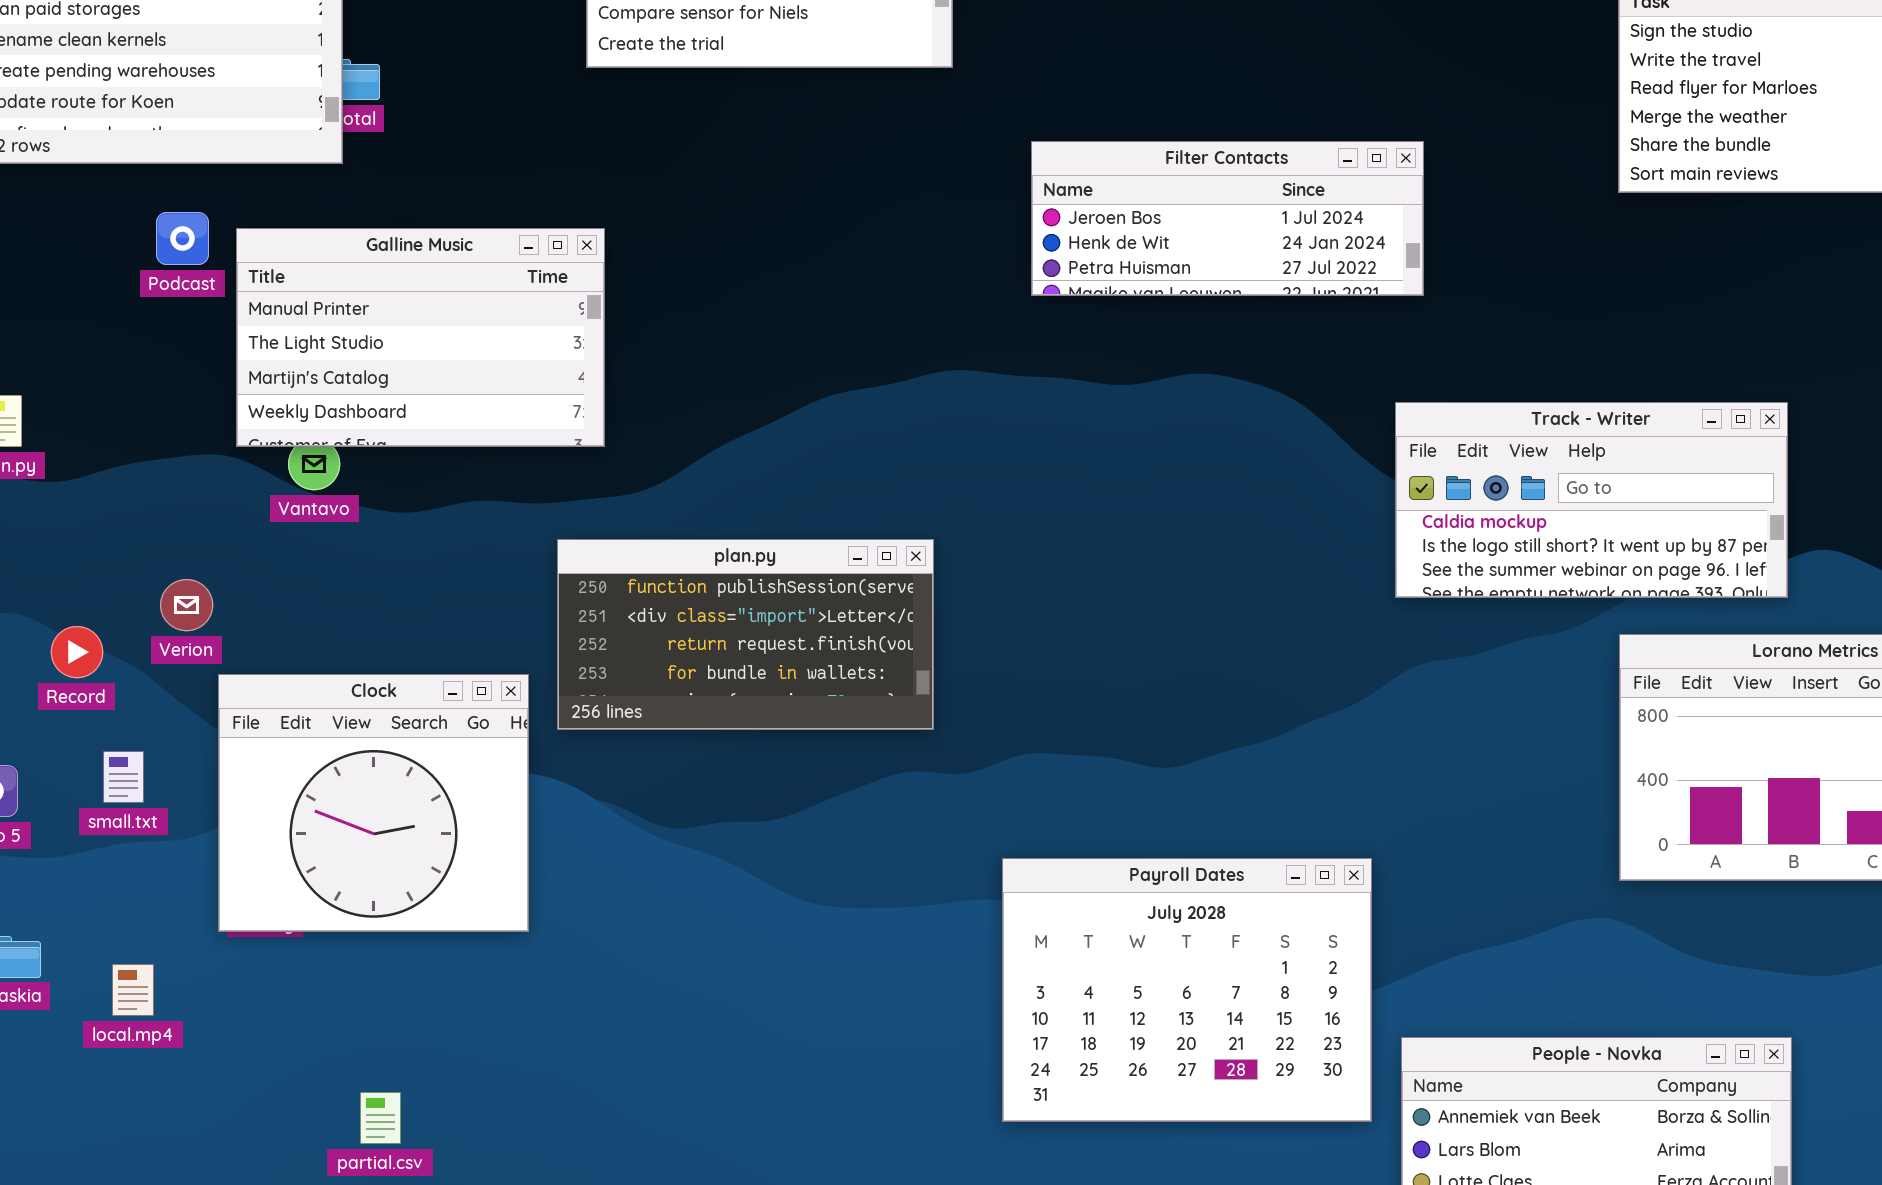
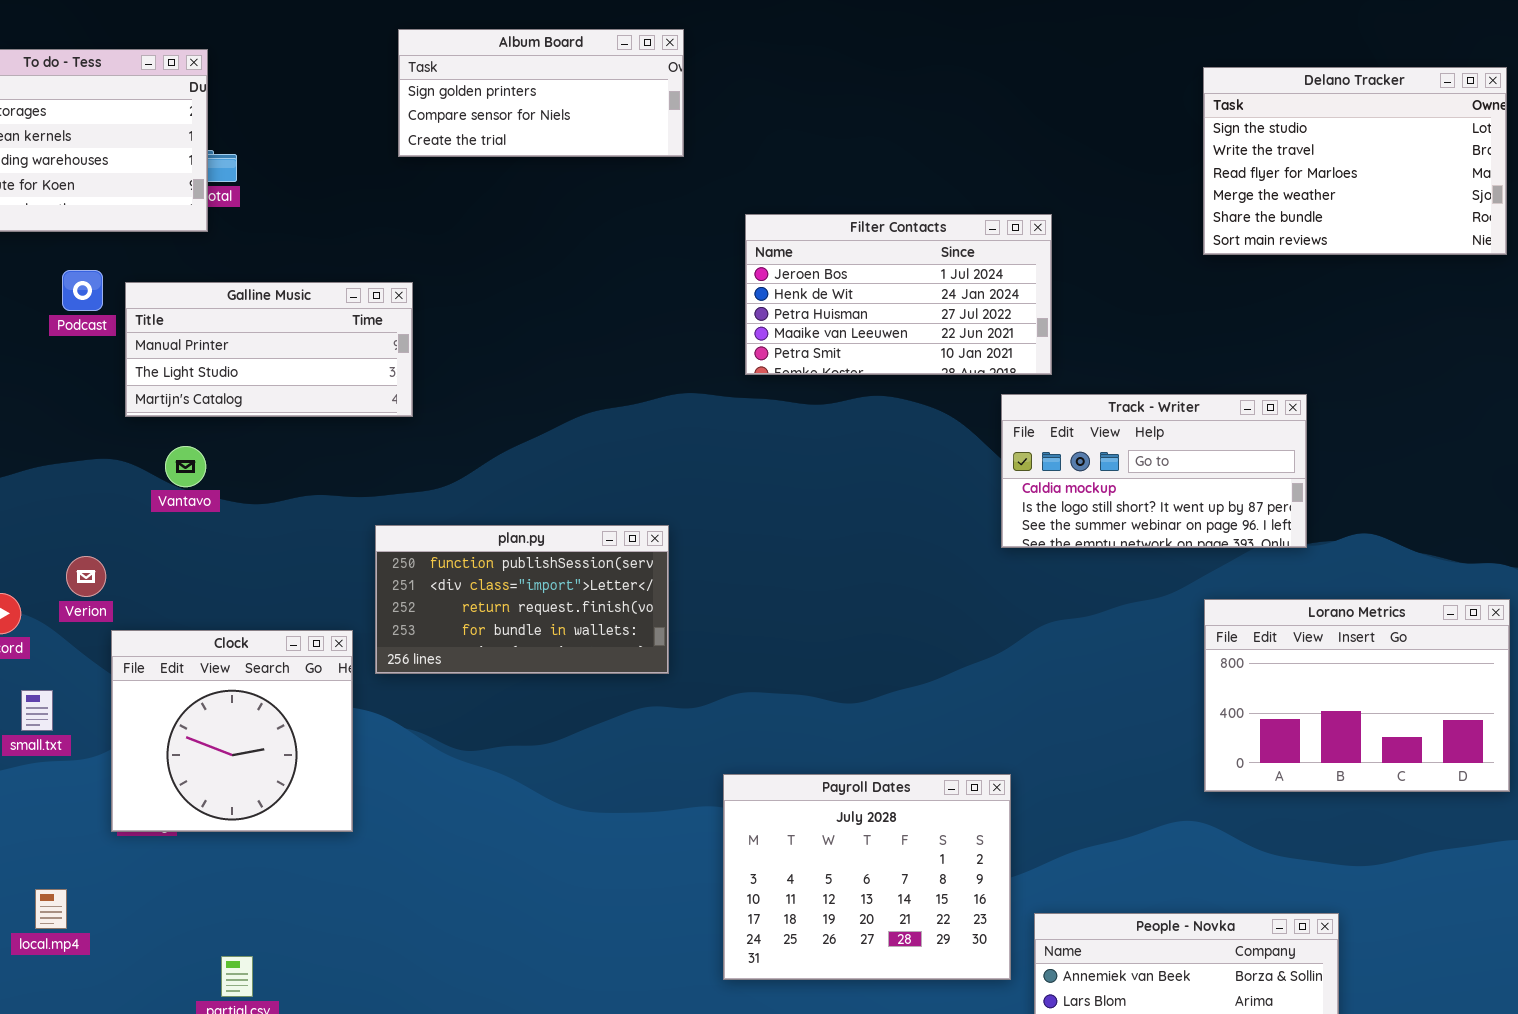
Filter Contacts: [1031,141,1424,296] -> [745,214,1052,375], resized
Galline Music: [236,228,605,447] -> [125,282,413,417], resized
Track - Writer: [1395,402,1788,598] -> [1001,394,1307,548], moved
local.mp4: [112,964,154,1016] -> [35,889,67,929], moved

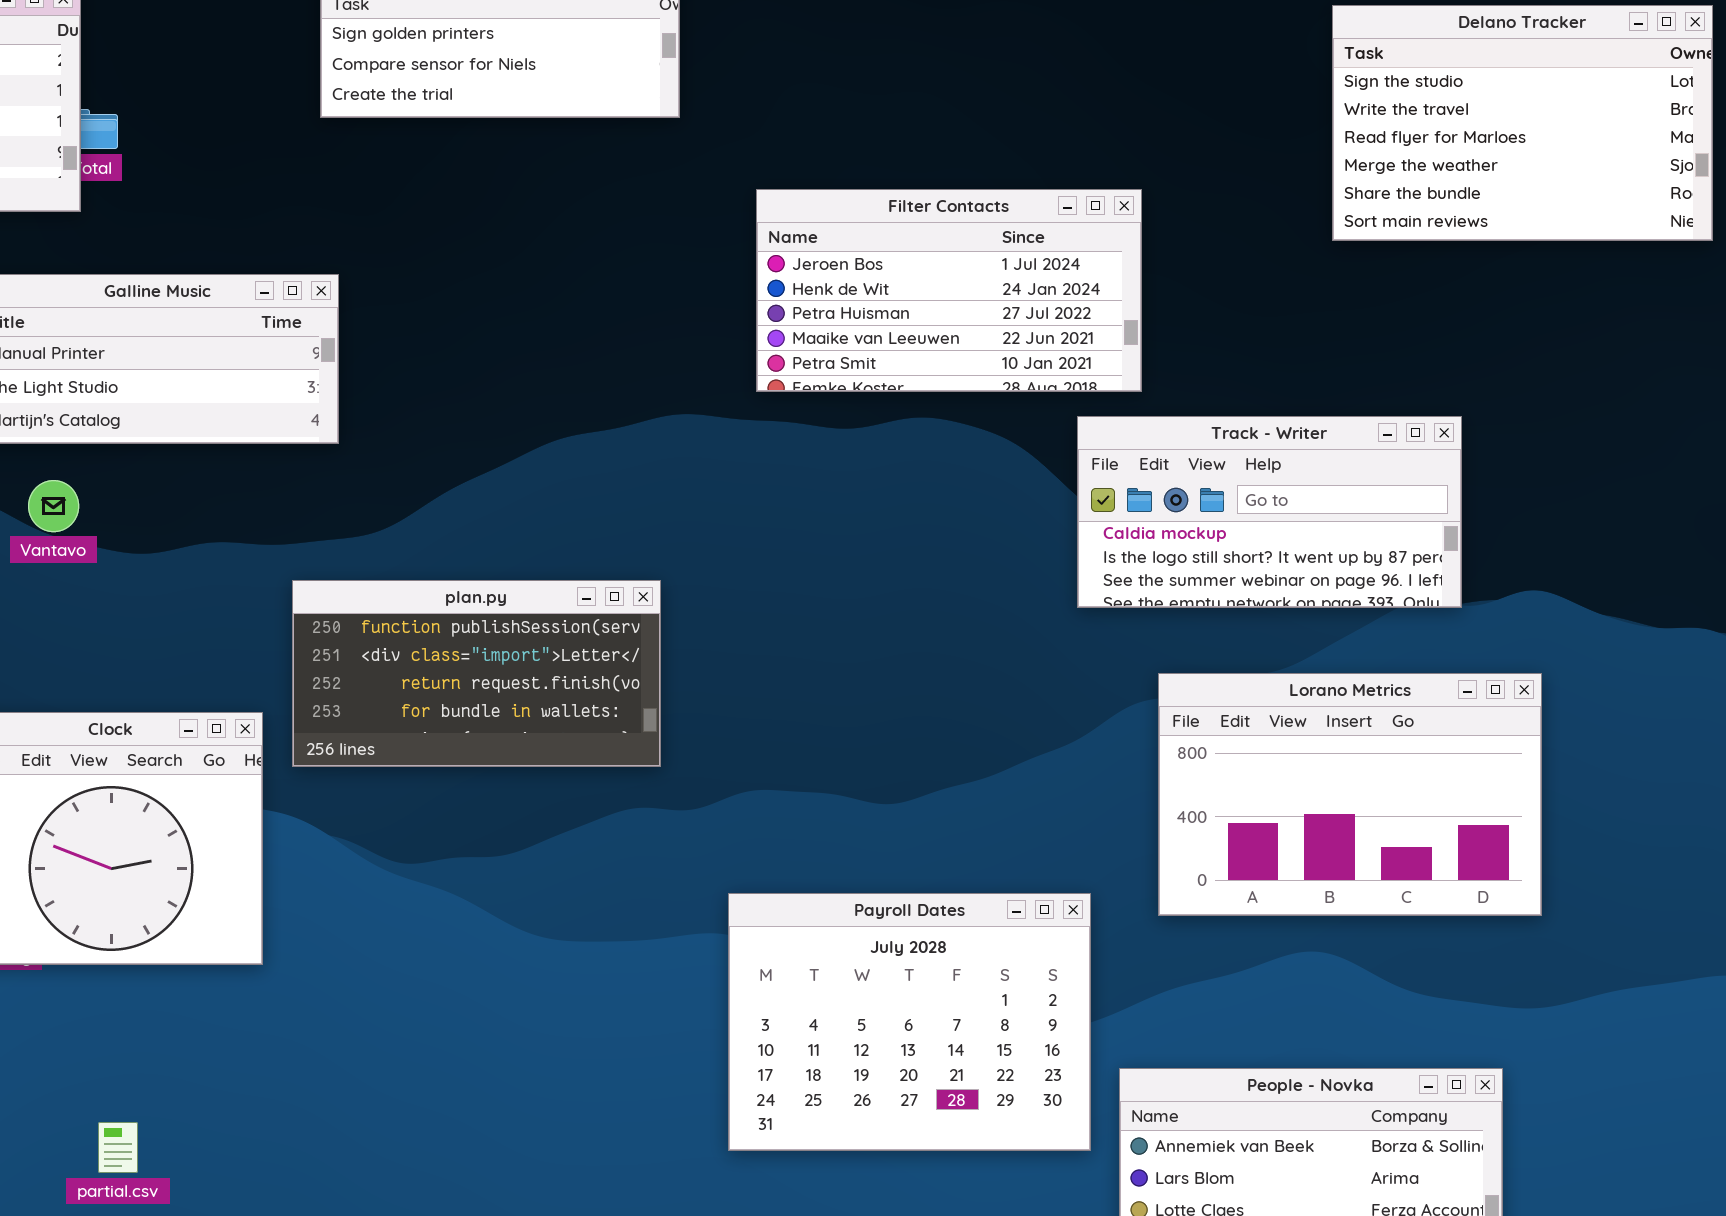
Lorano Metrics: [1204,599,1510,792] -> [1158,673,1542,916], moved

